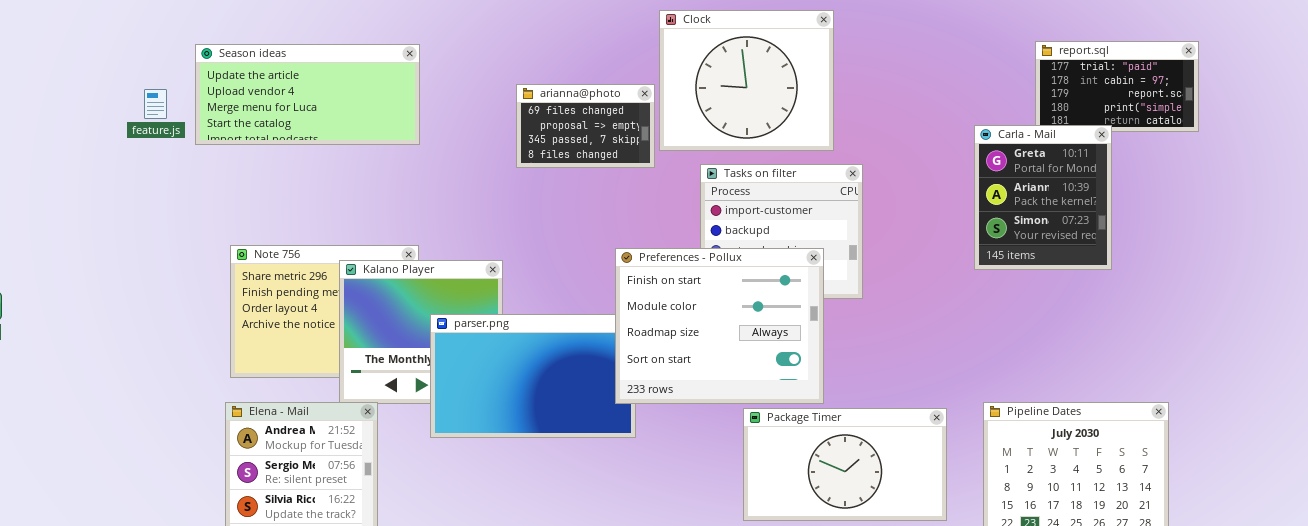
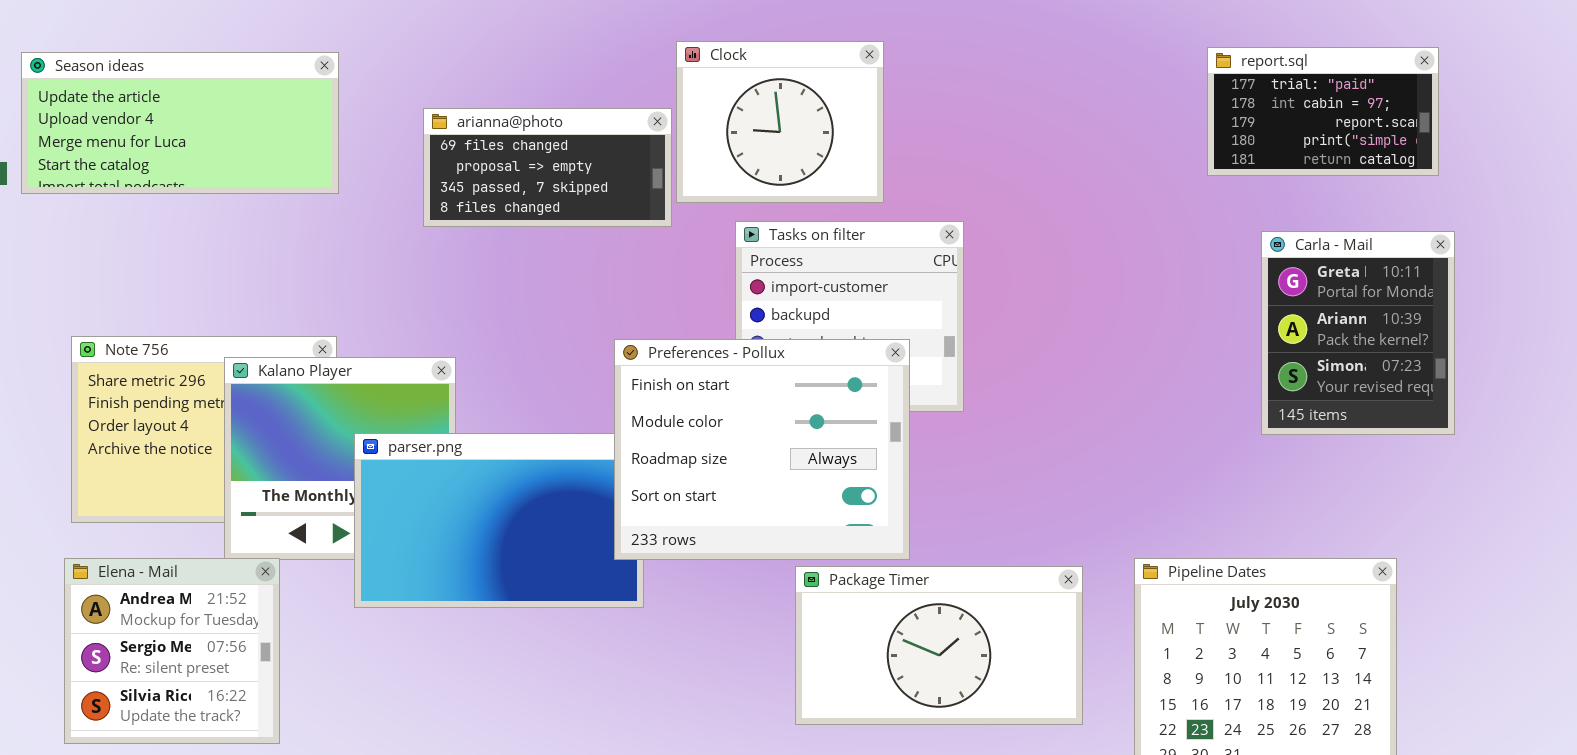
Clock: [659,10,834,151] -> [676,41,884,203], resized
arianna@photo: [516,84,655,168] -> [423,108,672,227], resized
Carla - Mail: [974,125,1112,270] -> [1261,231,1455,435], moved

